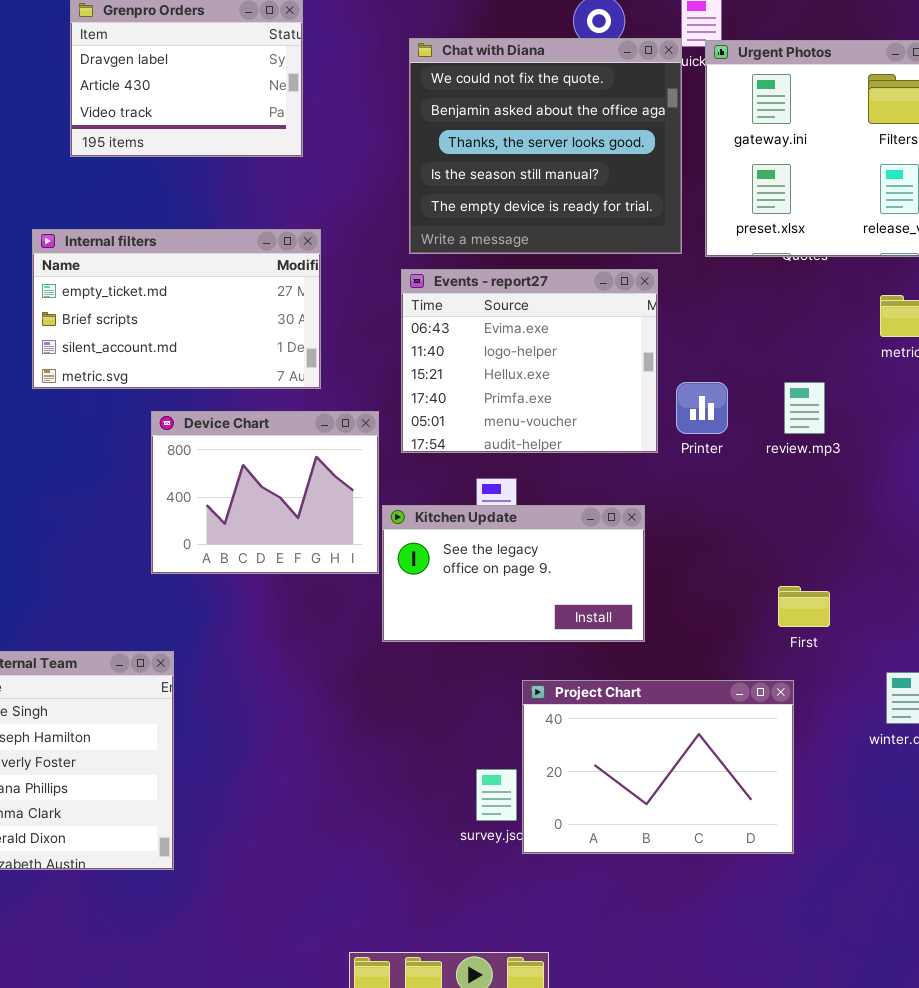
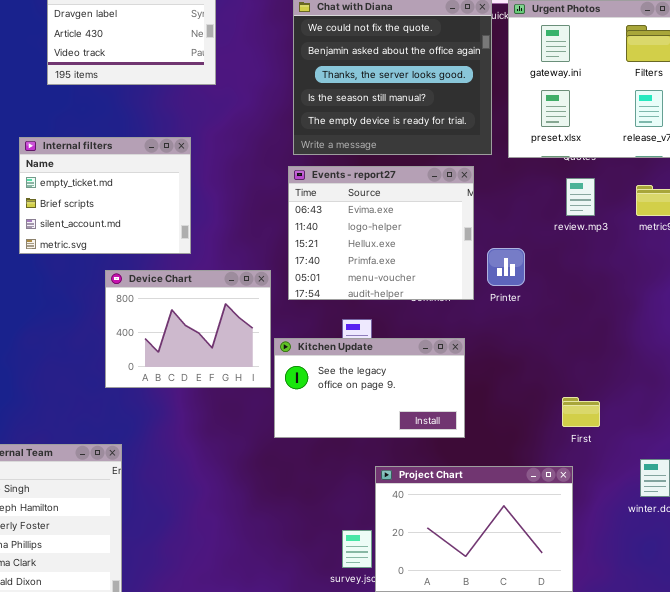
Internal filters: [32,229,321,389] -> [19,137,191,254], resized
review.mp3: [784,382,825,434] -> [566,178,595,216], moved

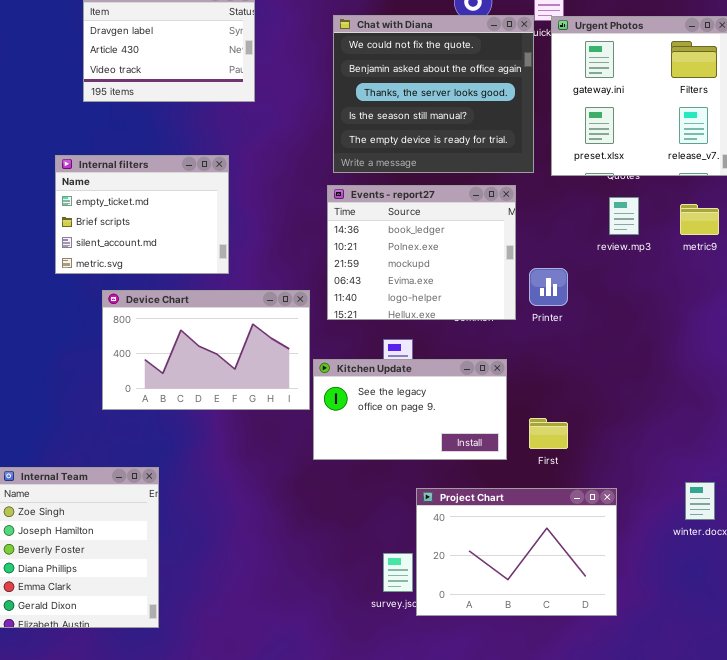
Events - report27: [288,166,474,300] -> [327,185,516,320], scrolled up 3 rows
Device Chart: [105,270,271,388] -> [102,290,310,410], resized
First: [562,397,600,427] -> [529,418,568,449], moved

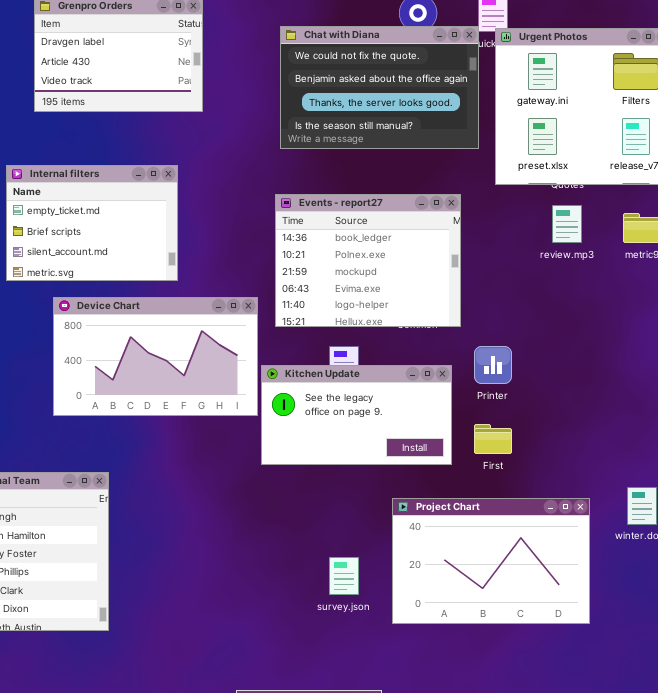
Chat with Diana: [333,15,534,173] -> [280,26,479,149], resized
Printer: [529,268,568,306] -> [474,346,512,384], moved
Project Chart: [416,488,617,616] -> [392,498,590,624], moved

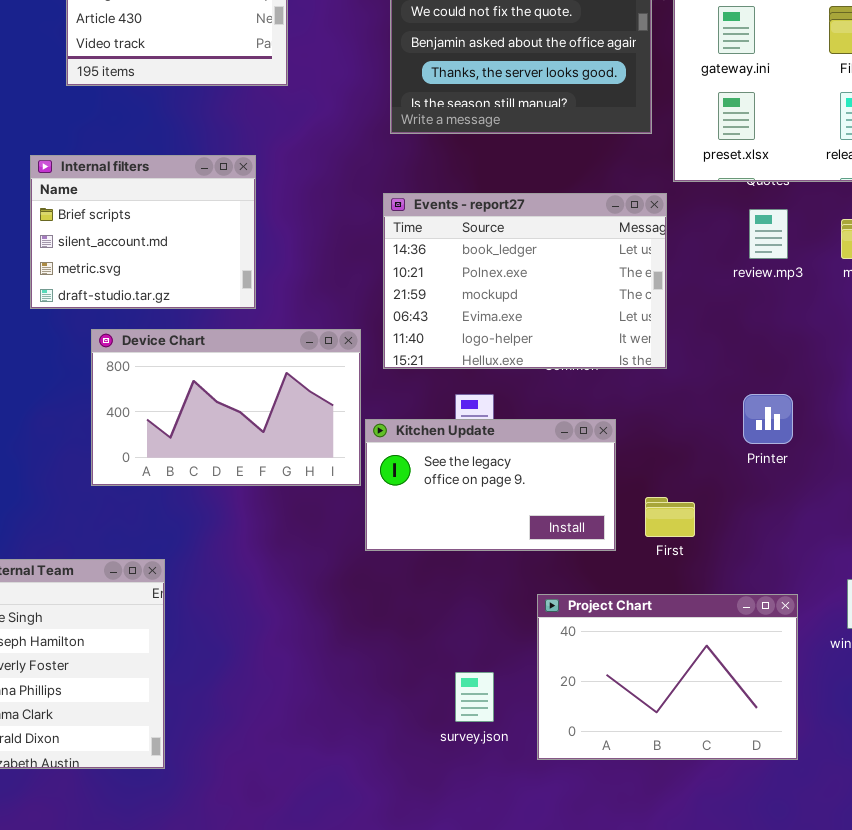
Internal filters: [6,165,178,281] -> [30,155,256,309], scrolled down 1 row
Events - report27: [275,194,461,327] -> [383,193,667,369], resized
Printer: [474,346,512,384] -> [743,394,793,444], moved

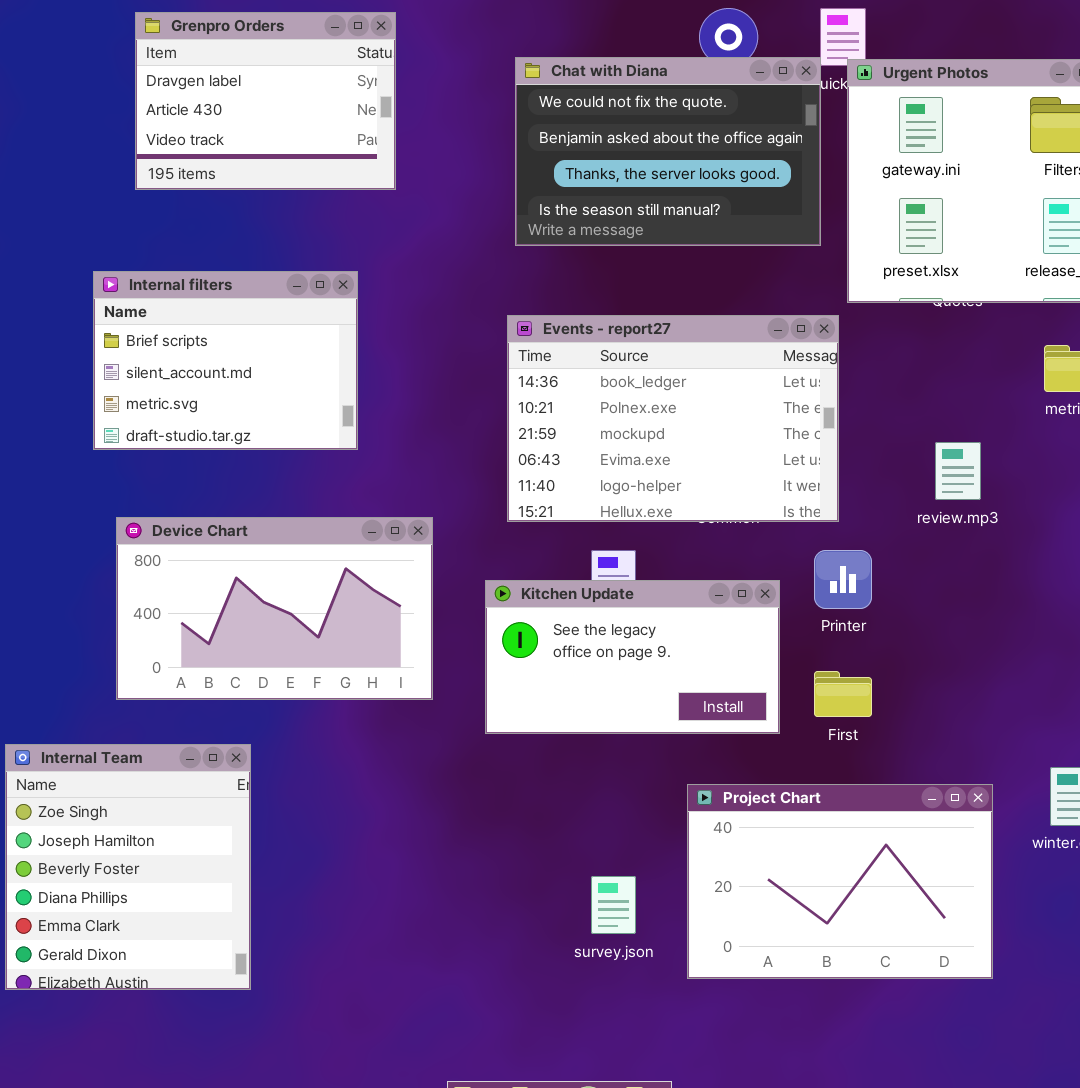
review.mp3: [749,209,788,259] -> [935,442,981,500], moved
Device Chart: [91,329,361,486] -> [116,517,433,700], moved
Printer: [743,394,793,444] -> [814,550,872,609], moved

